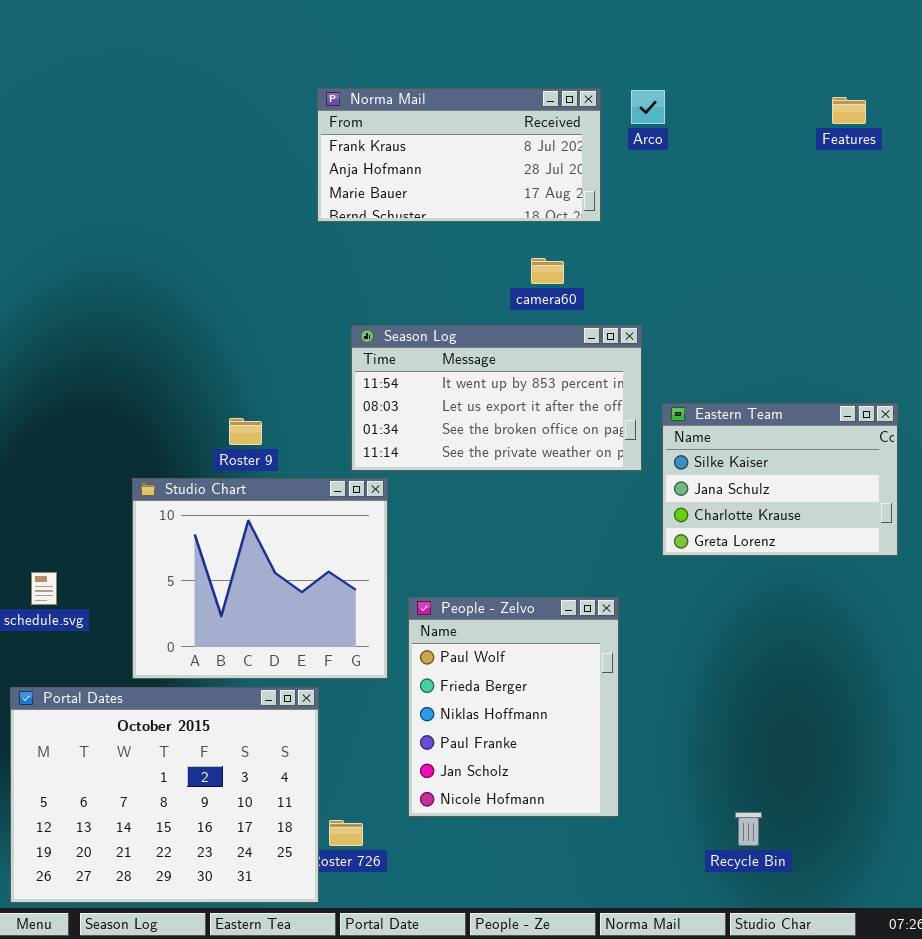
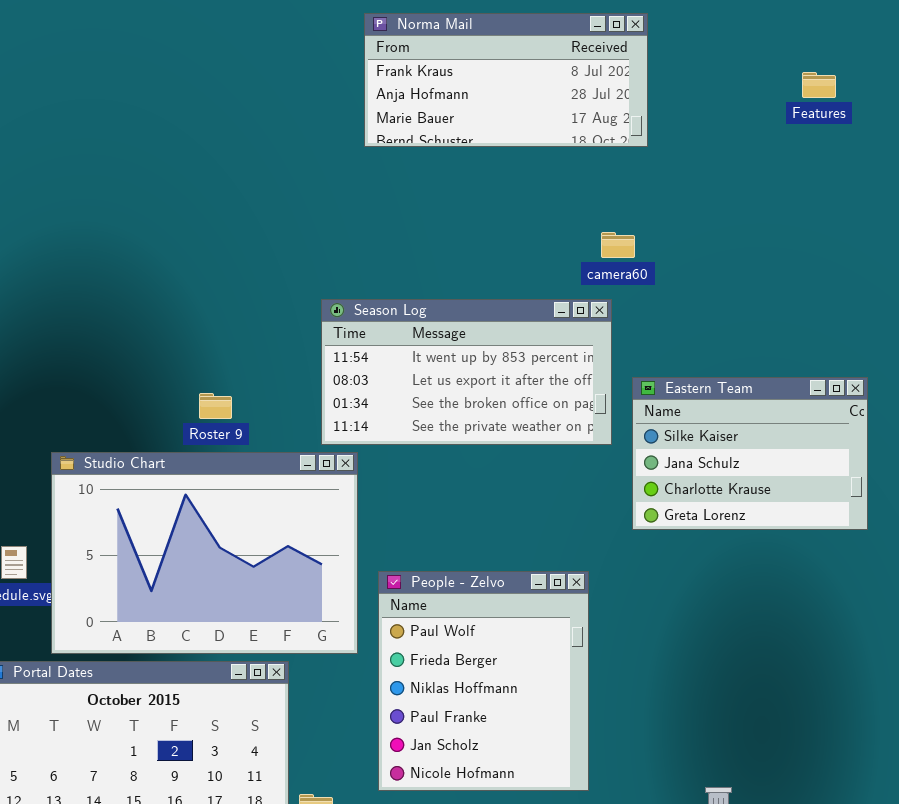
Norma Mail: [317,88,601,222] -> [364,13,648,147], moved
camera60: [531,258,564,284] -> [601,232,635,258], moved
Studio Chart: [132,478,388,679] -> [51,452,358,654], resized

